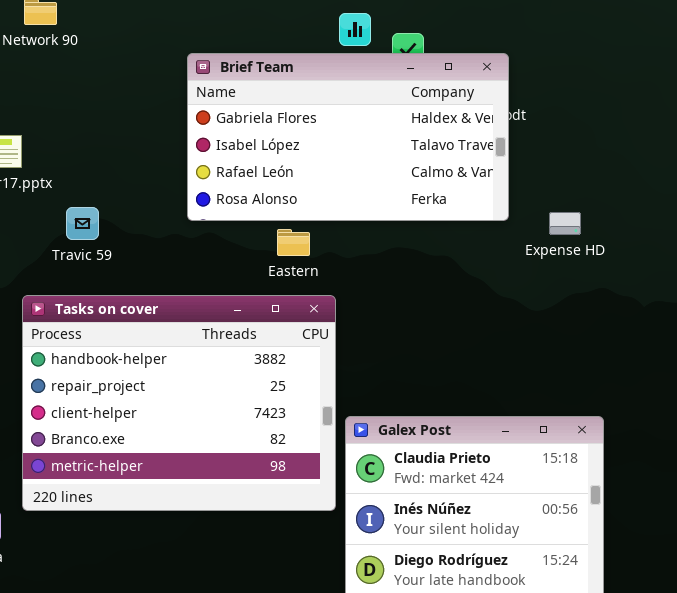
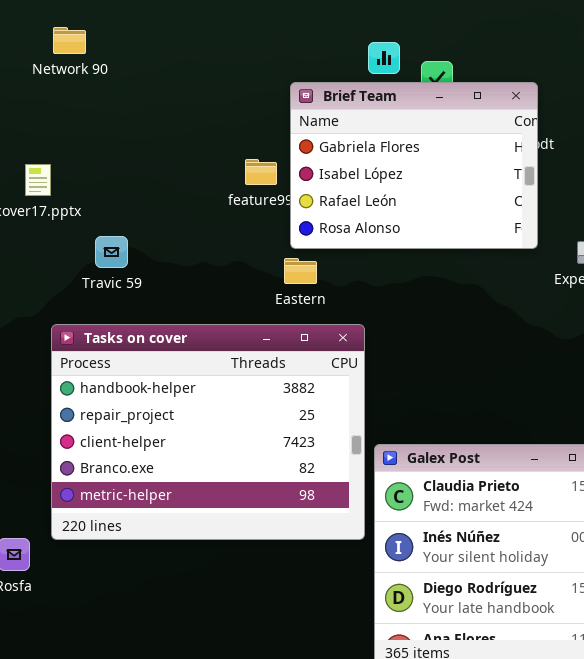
Brief Team: [187,53,509,221] -> [290,82,538,249], resized
Eastern: [277,229,310,256] -> [284,258,317,284], moved

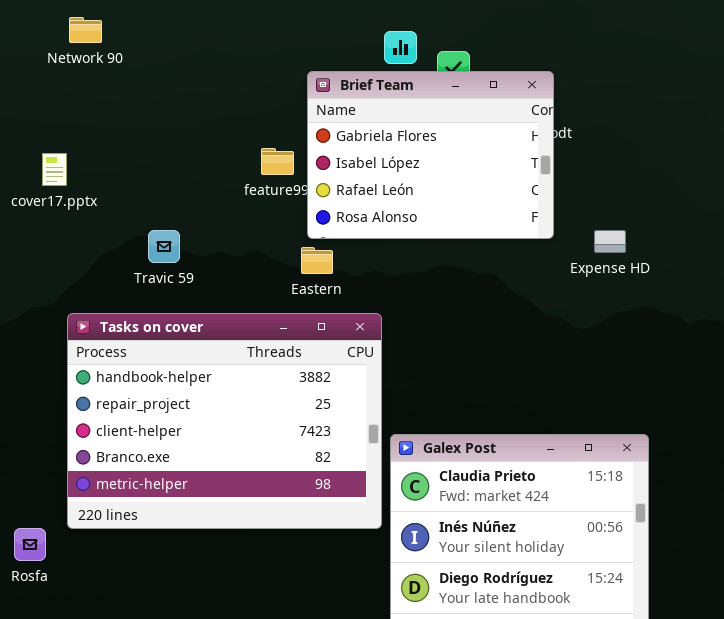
Travic 59: [95,236,128,268] -> [148,230,180,263], moved

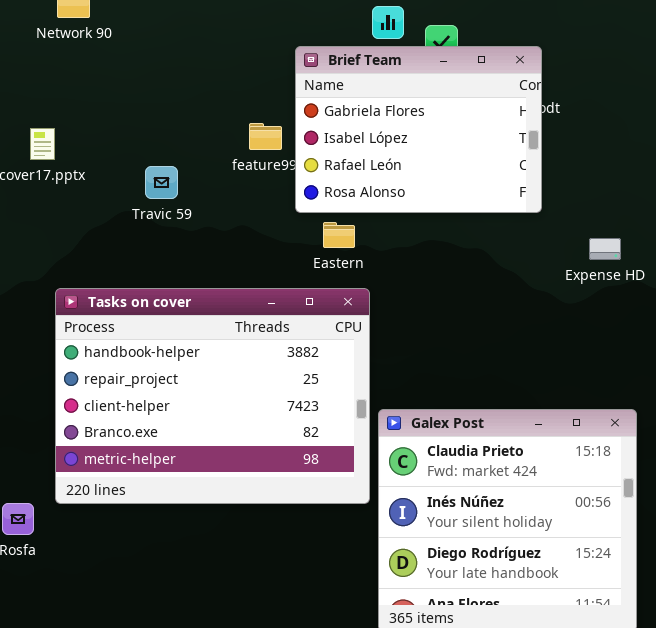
Travic 59: [148,230,180,263] -> [145,166,178,199], moved
Expense HD: [594,230,626,253] -> [589,238,621,260], moved
Eastern: [301,247,333,274] -> [323,222,355,248], moved

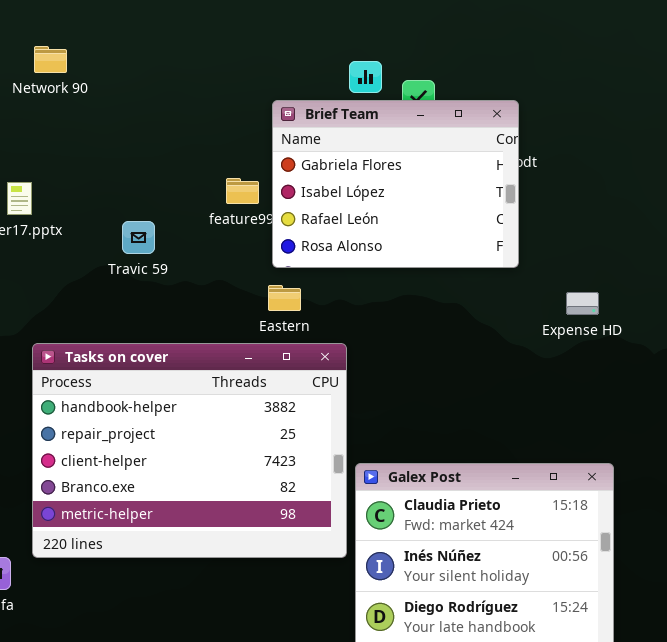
Eastern: [323,222,355,248] -> [268,285,301,311], moved

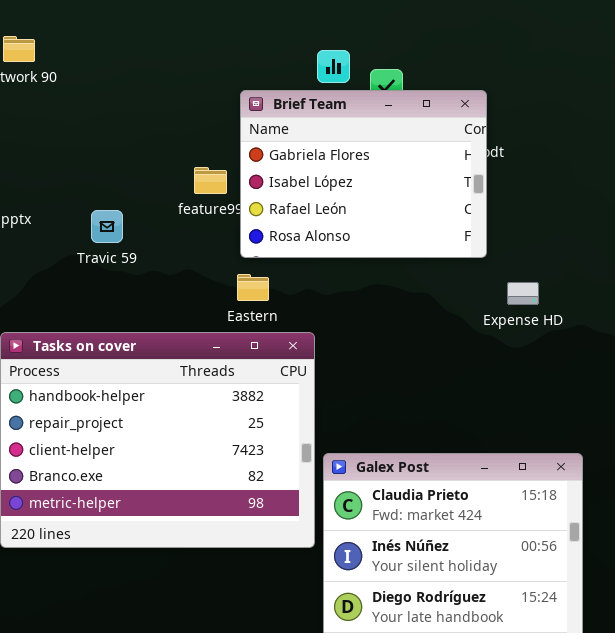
Expense HD: [566,292,599,315] -> [507,282,539,305], moved

